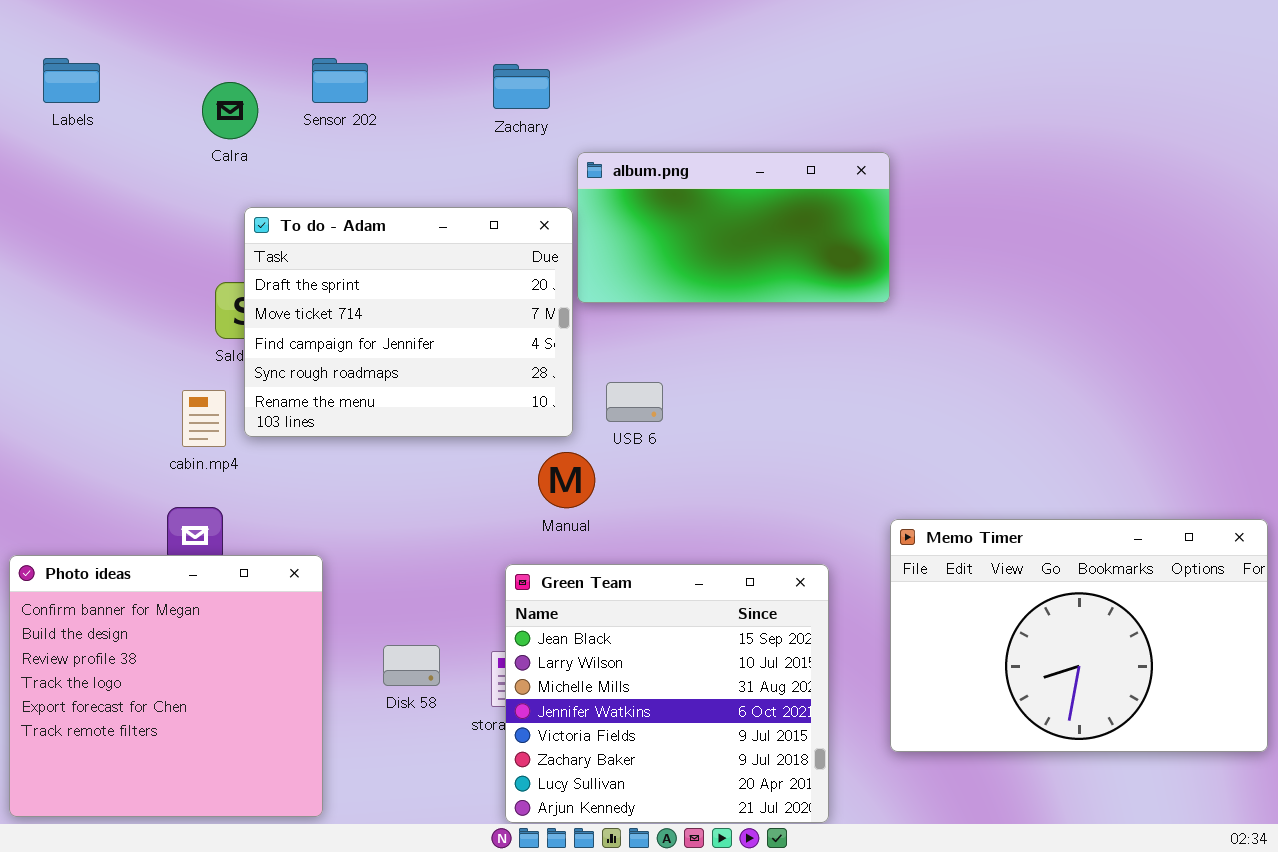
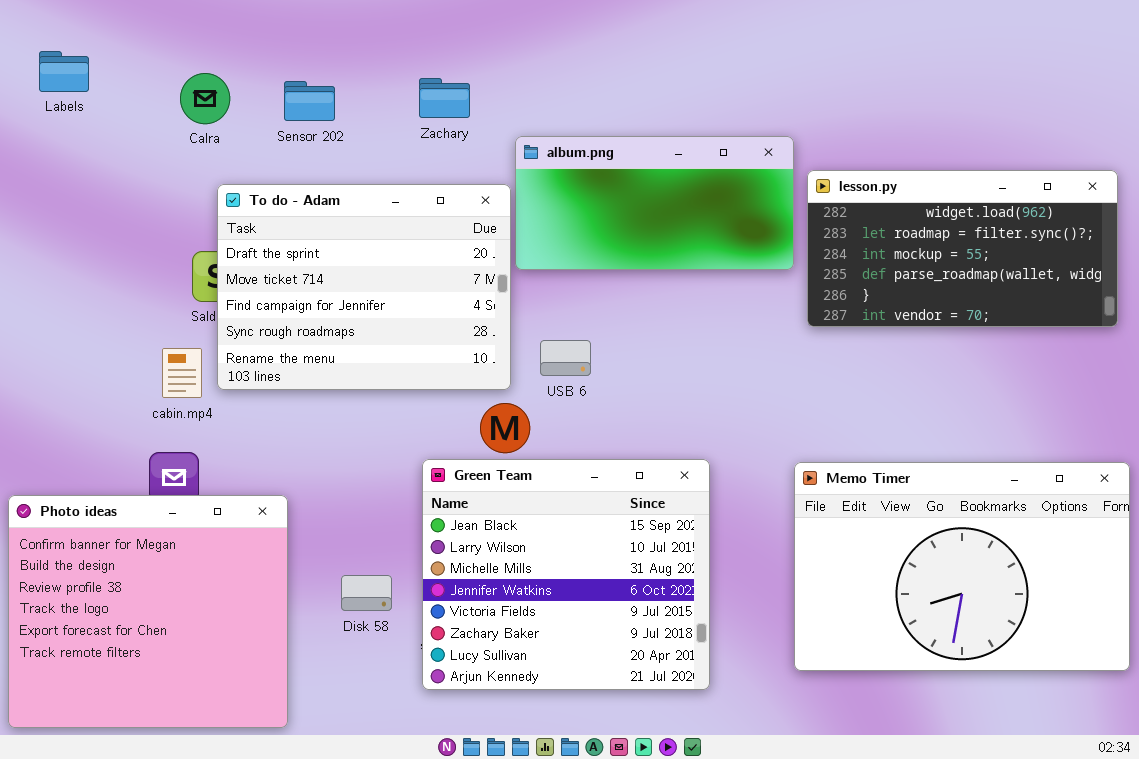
Sensor 202: [312,58,368,103] -> [284,81,335,121], moved
Zachary: [493,64,550,109] -> [419,78,470,118], moved
lesson.py: none -> [807,170,1118,327], opened
Green Team: [505,564,829,823] -> [422,459,710,690], moved

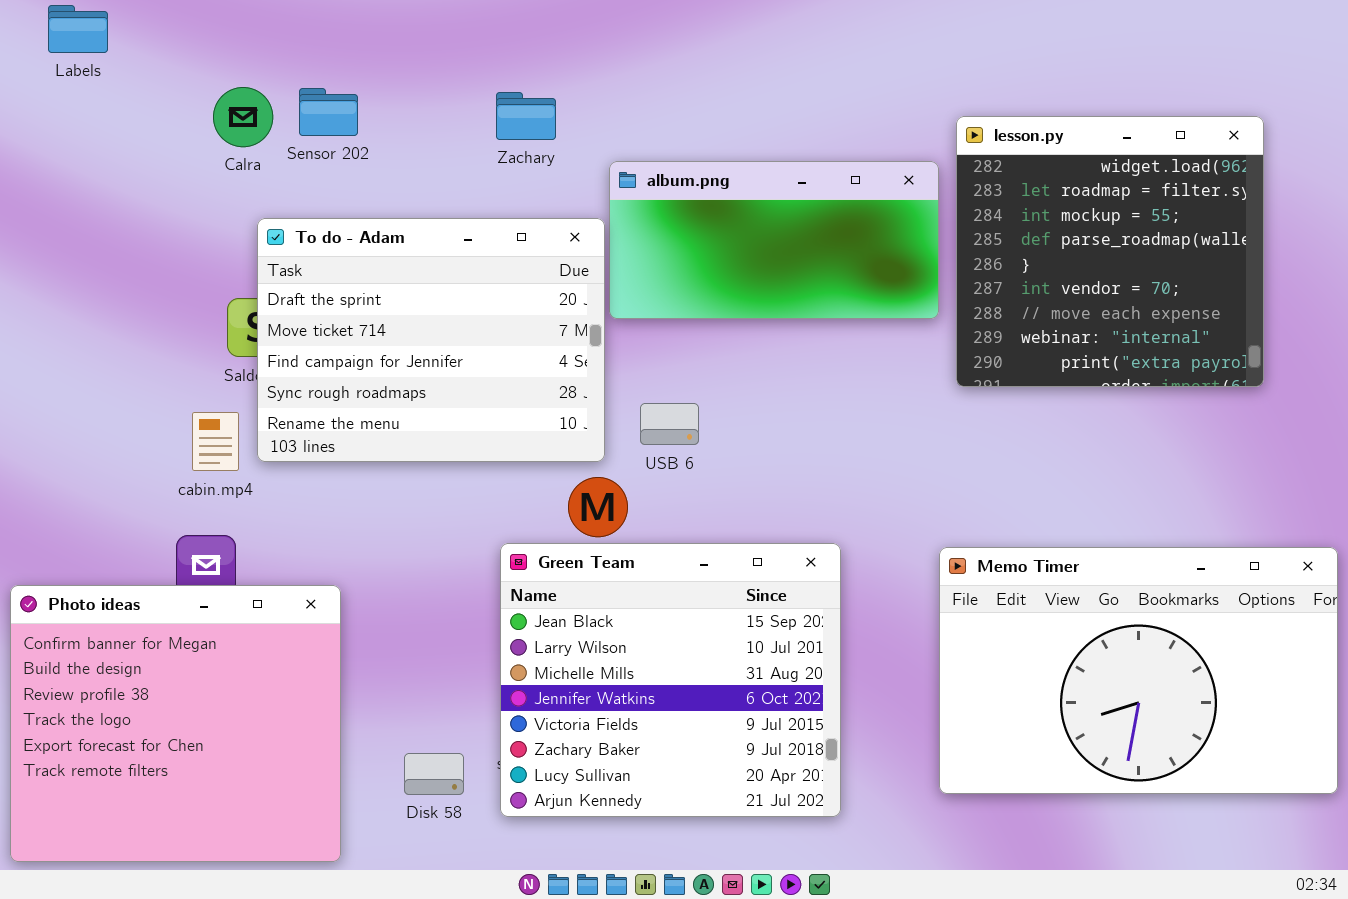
Labels: [39,51,89,92] -> [48,5,108,53], moved
Sensor 202: [284,81,335,121] -> [299,88,358,136], moved
lesson.py: [807,170,1118,327] -> [956,116,1264,387], resized
Disk 58: [341,575,392,611] -> [404,753,464,795], moved

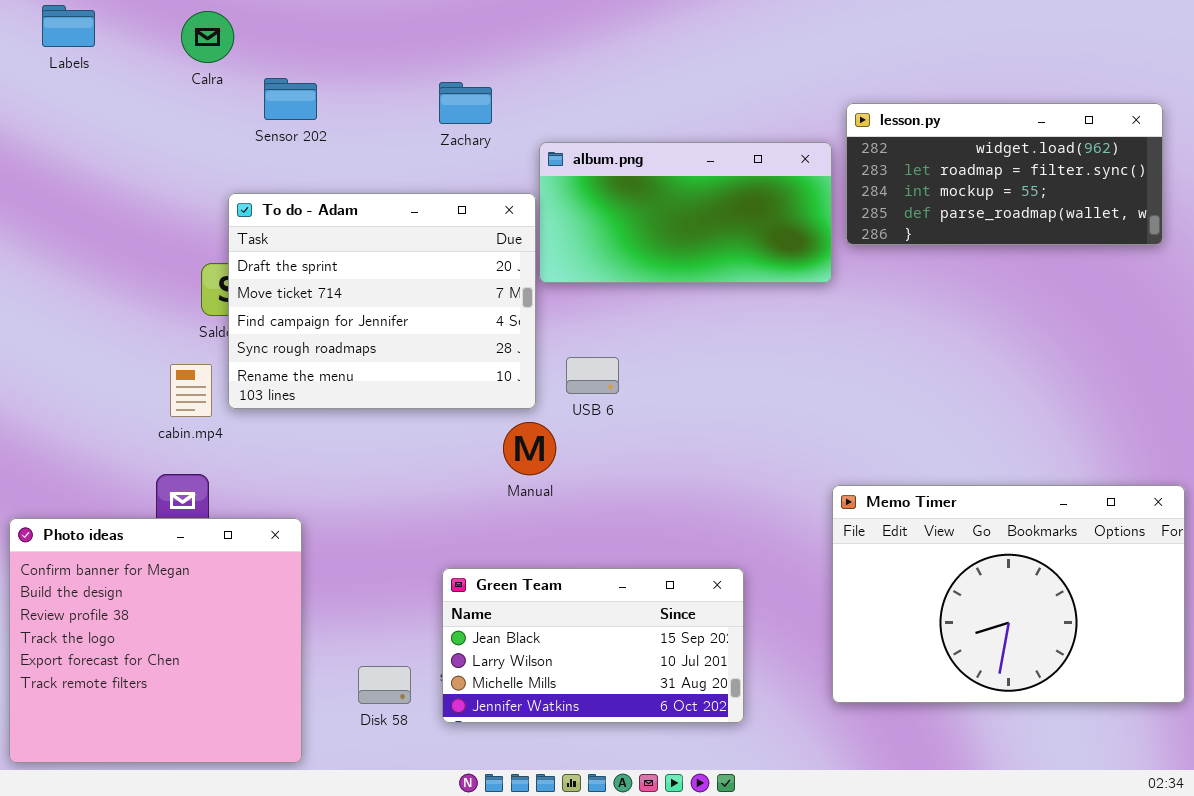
Calra: [213,87,273,147] -> [181,11,234,63], moved
lesson.py: [956,116,1264,387] -> [846,103,1163,245], resized
Green Team: [500,543,841,817] -> [442,568,744,723], resized

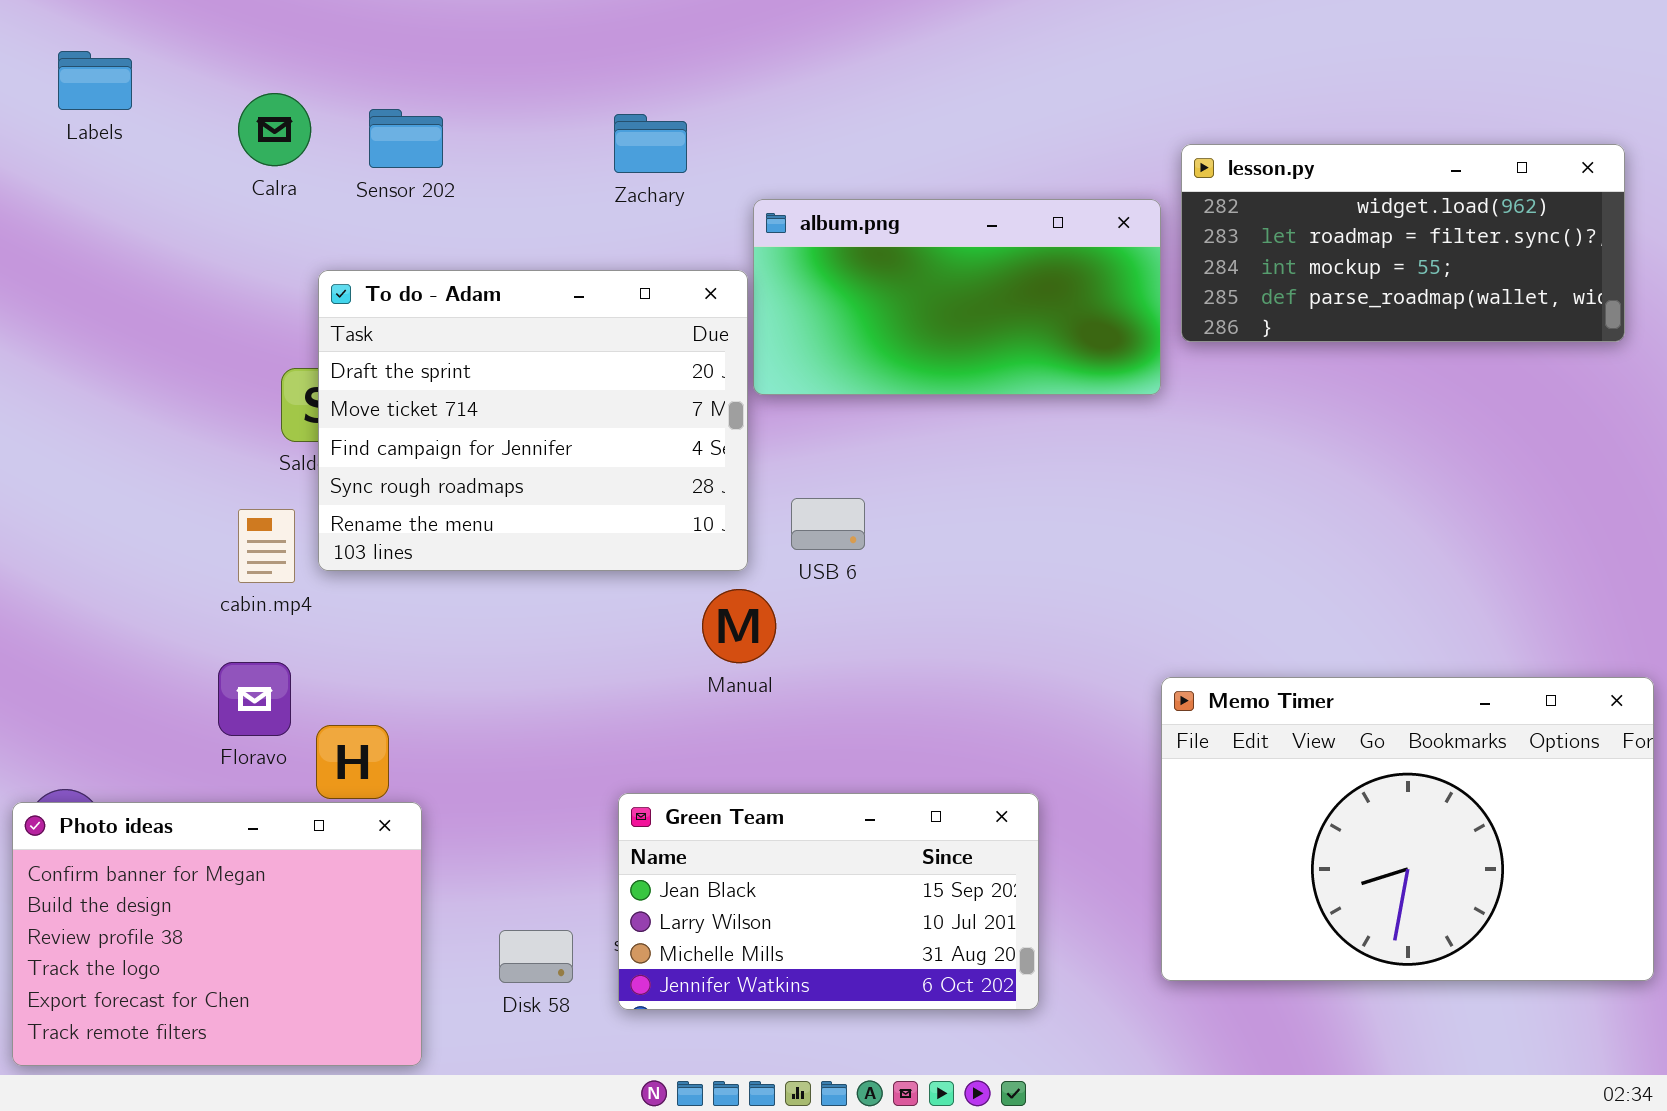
Labels: [42,5,95,47] -> [58,51,132,110], moved
Calra: [181,11,234,63] -> [238,93,311,166], moved
Photo ideas: [9,518,302,763] -> [12,802,422,1066], resized

